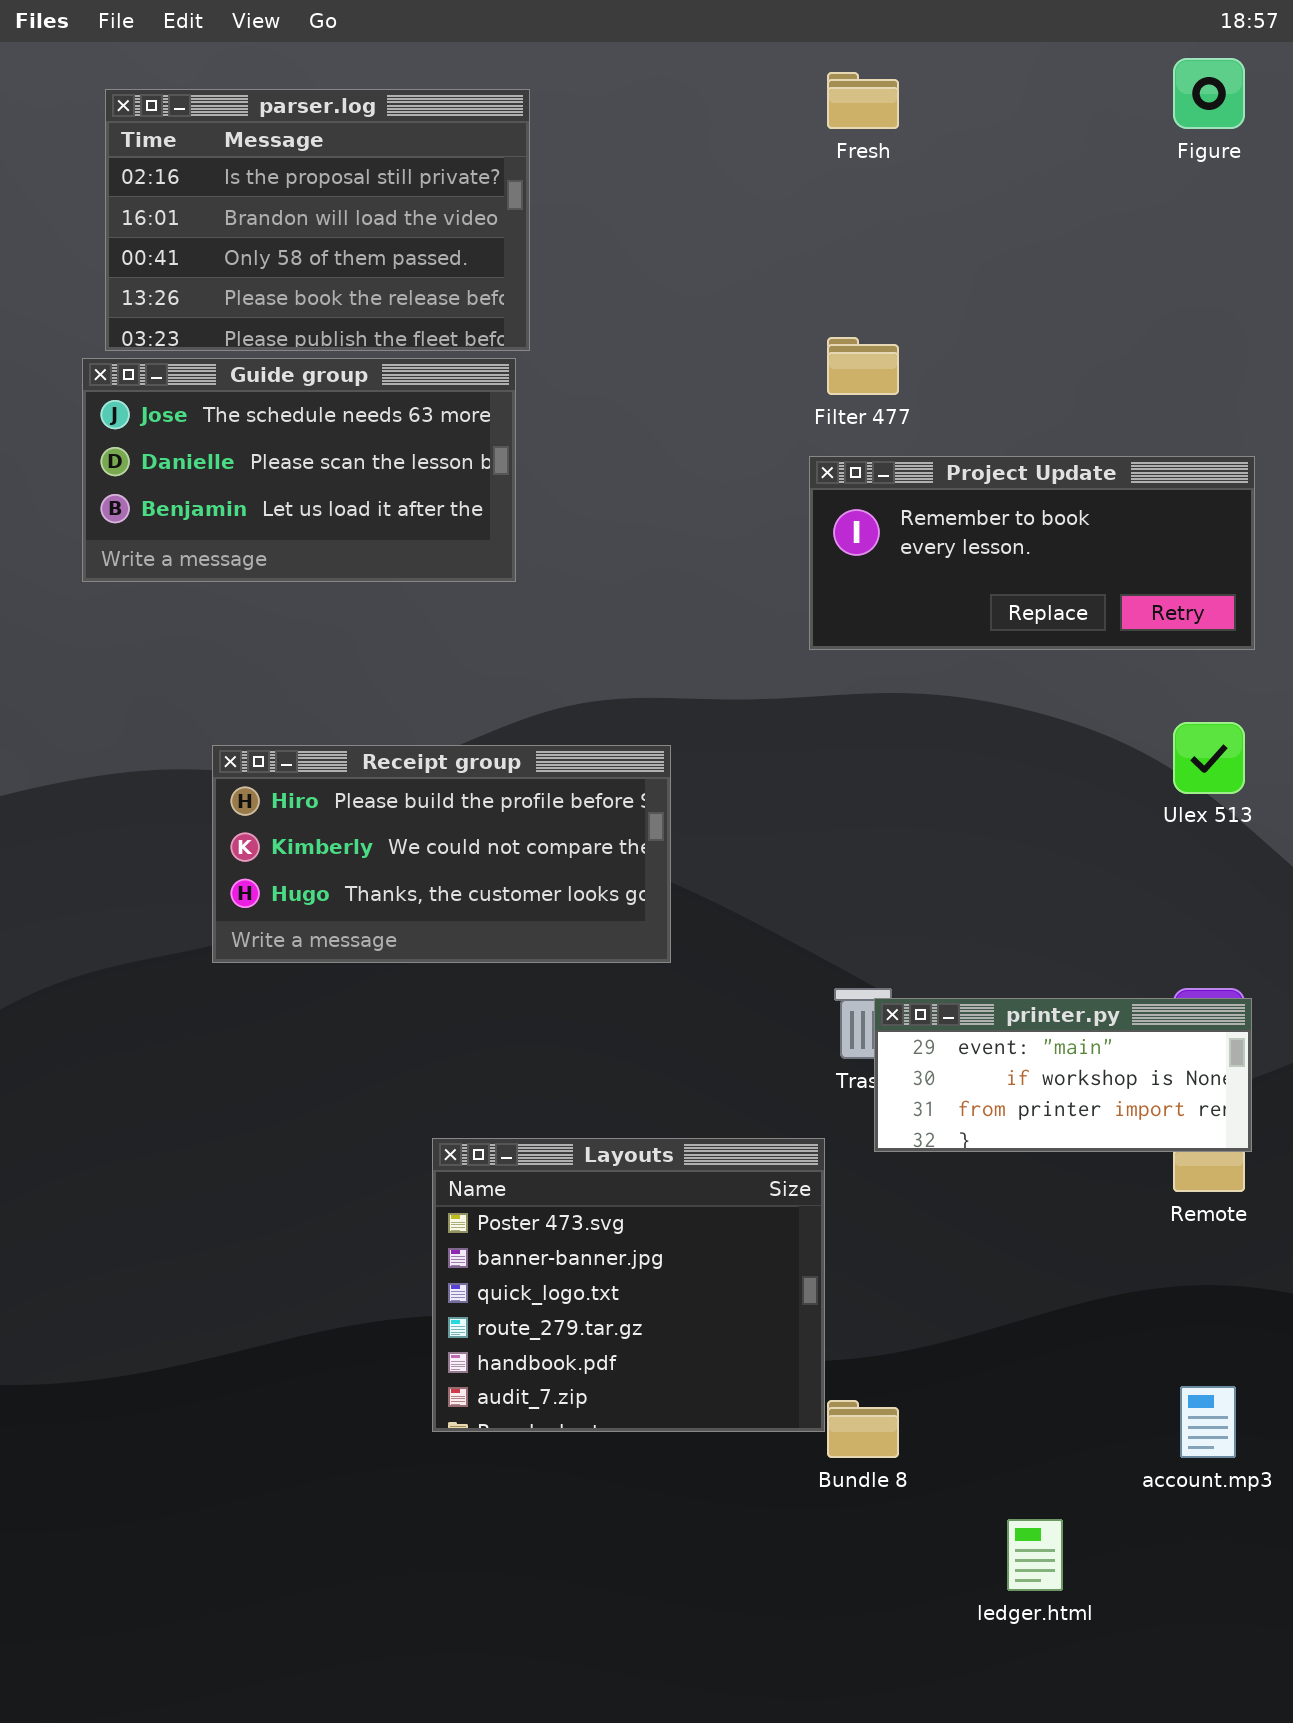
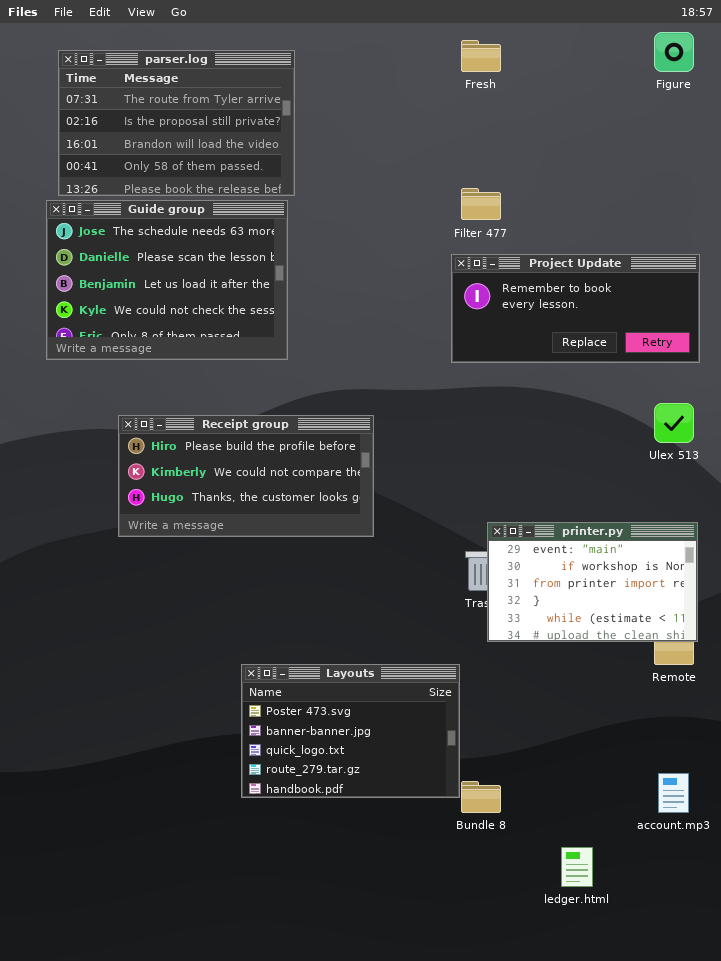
parser.log: [105,89,530,351] -> [58,50,295,196], scrolled up 1 row
Guide group: [82,358,516,582] -> [46,200,288,360], resized
printer.py: [874,998,1252,1152] -> [487,522,698,642], resized
Layouts: [432,1138,825,1432] -> [241,664,460,798], resized

